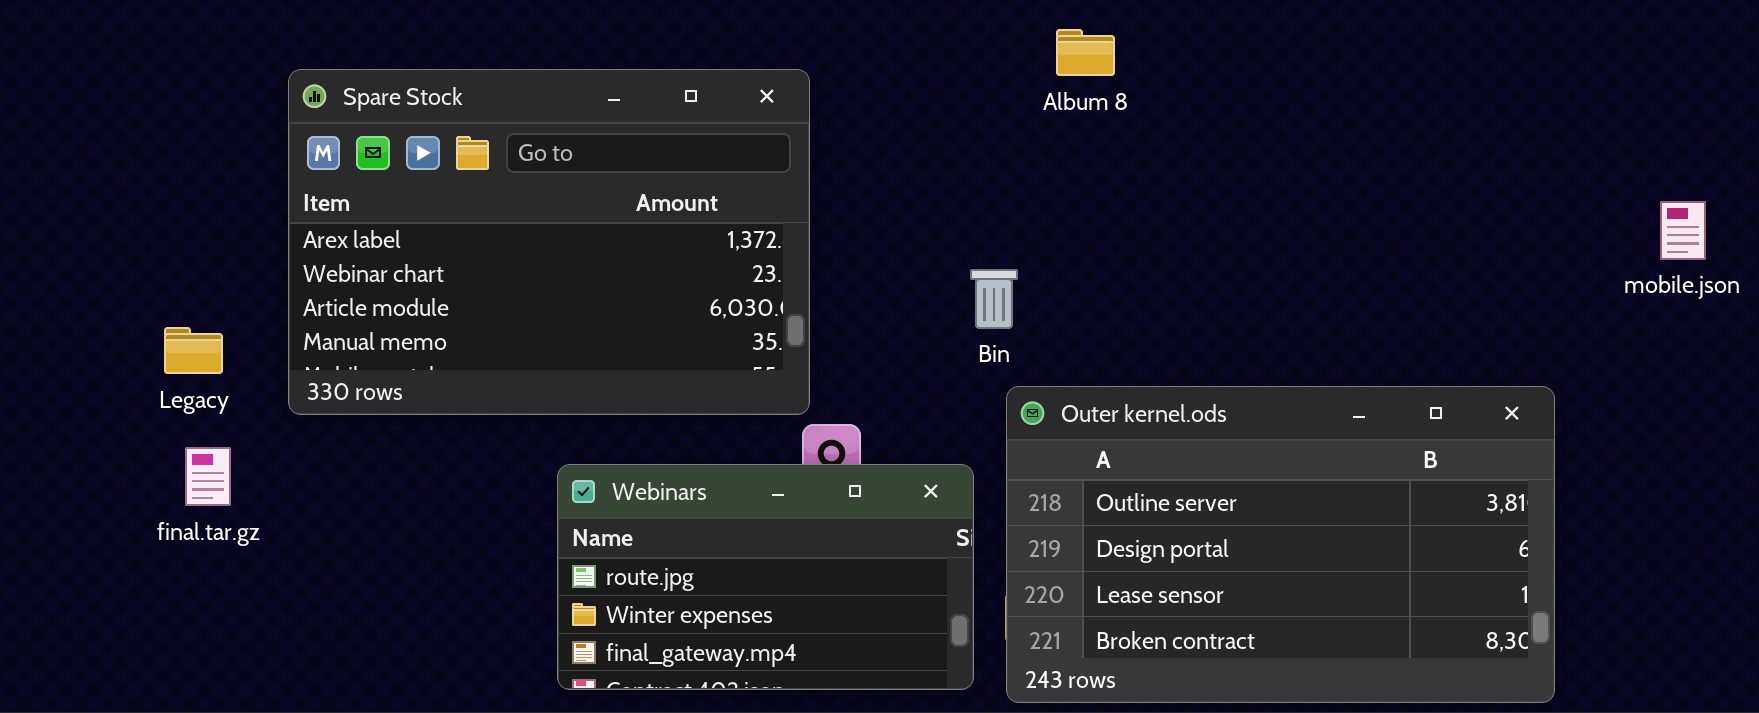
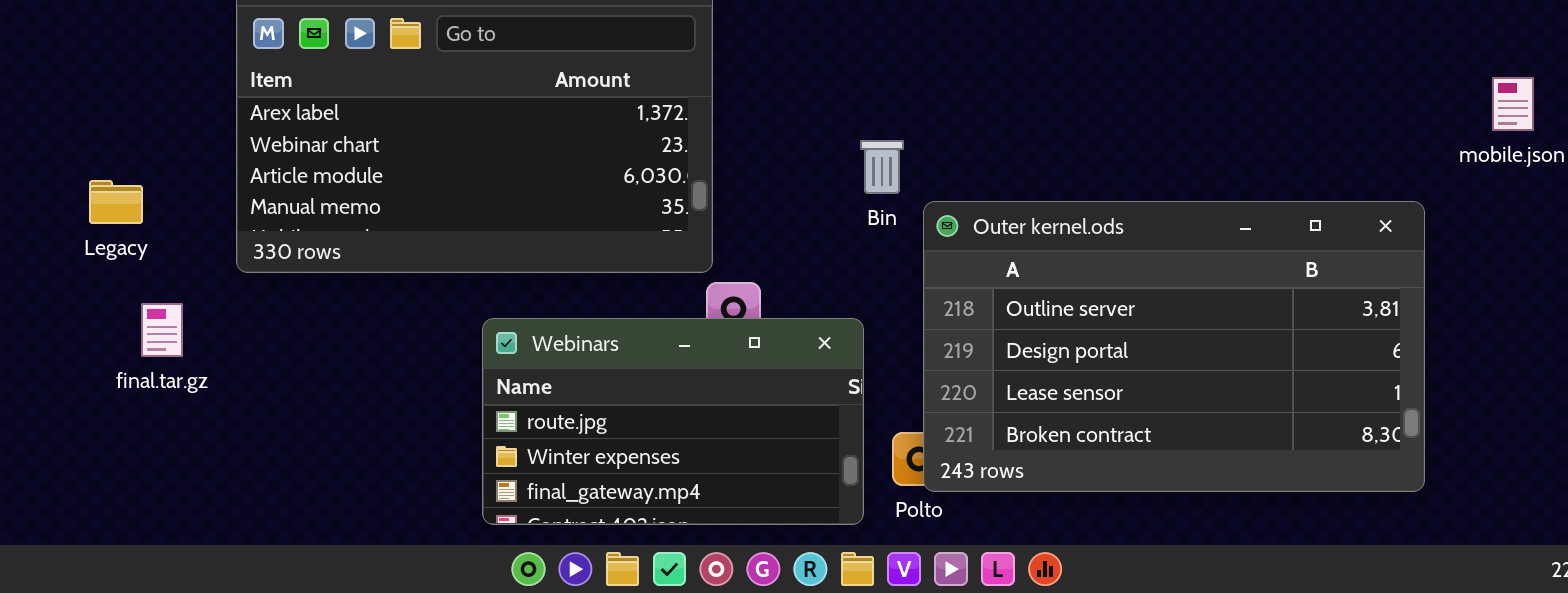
Legacy: [164,327,223,374] -> [89,180,143,224], moved
Outer kernel.ods: [1006,386,1555,703] -> [923,201,1425,492], moved

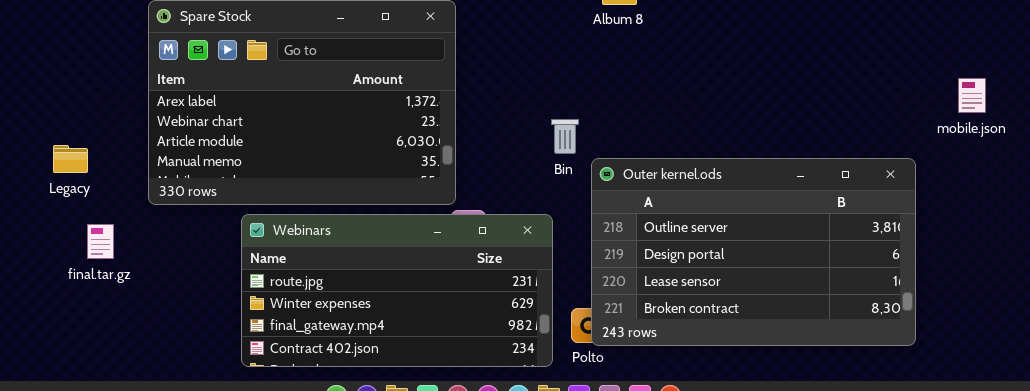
Webinars: [482,318,864,525] -> [241,214,553,367], resized

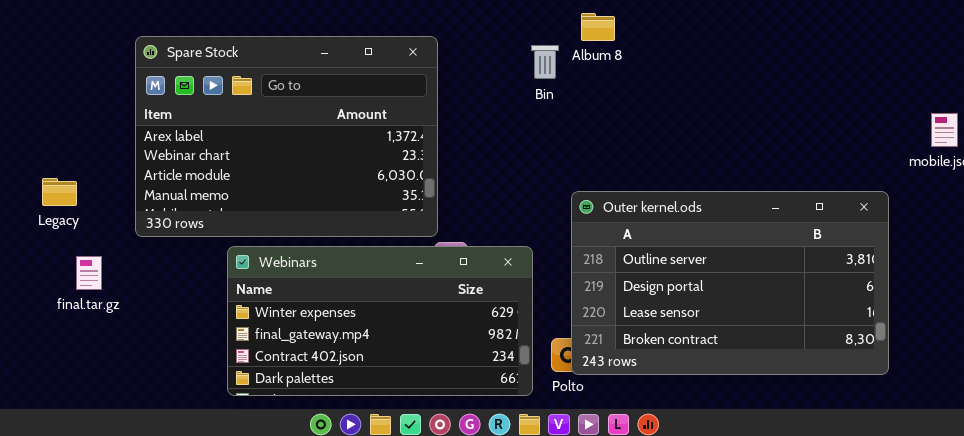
Bin: [551,119,579,154] -> [531,45,559,79], moved
Webinars: [241,214,553,367] -> [227,246,533,396], scrolled down 1 row

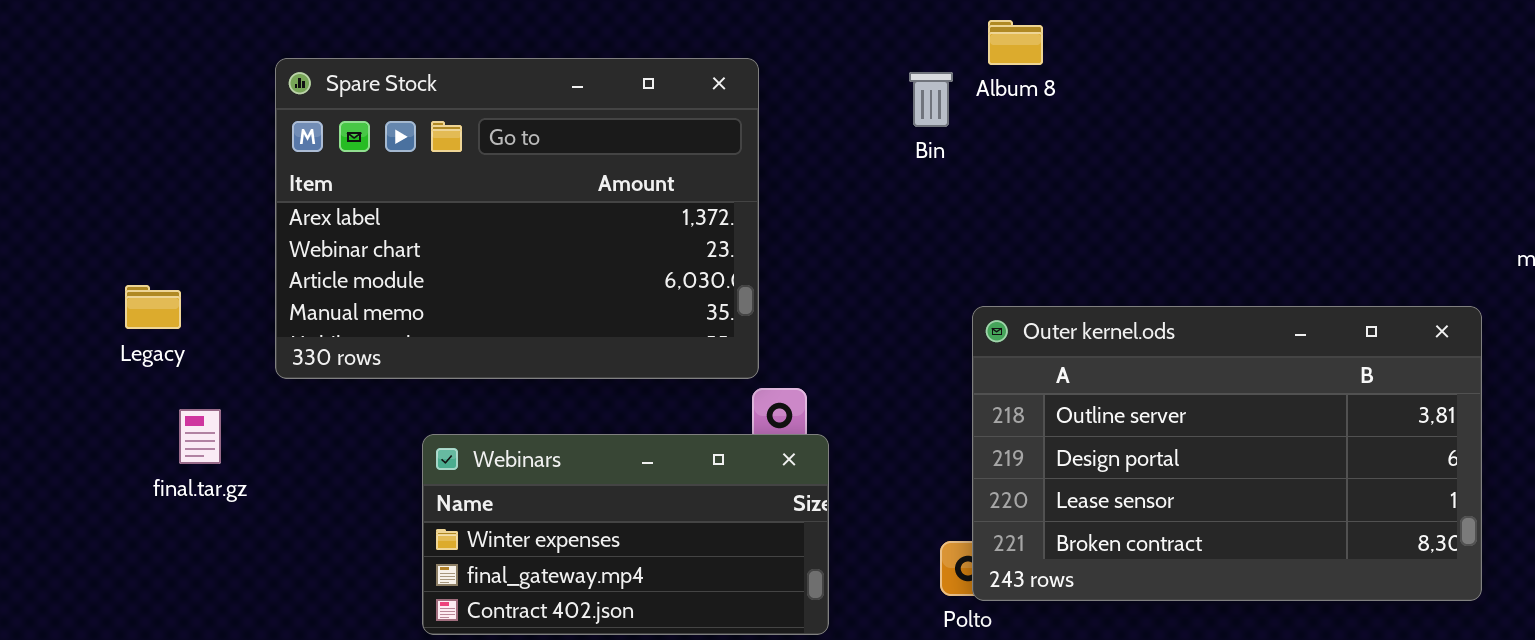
Webinars: [227,246,533,396] -> [422,434,829,635], resized

